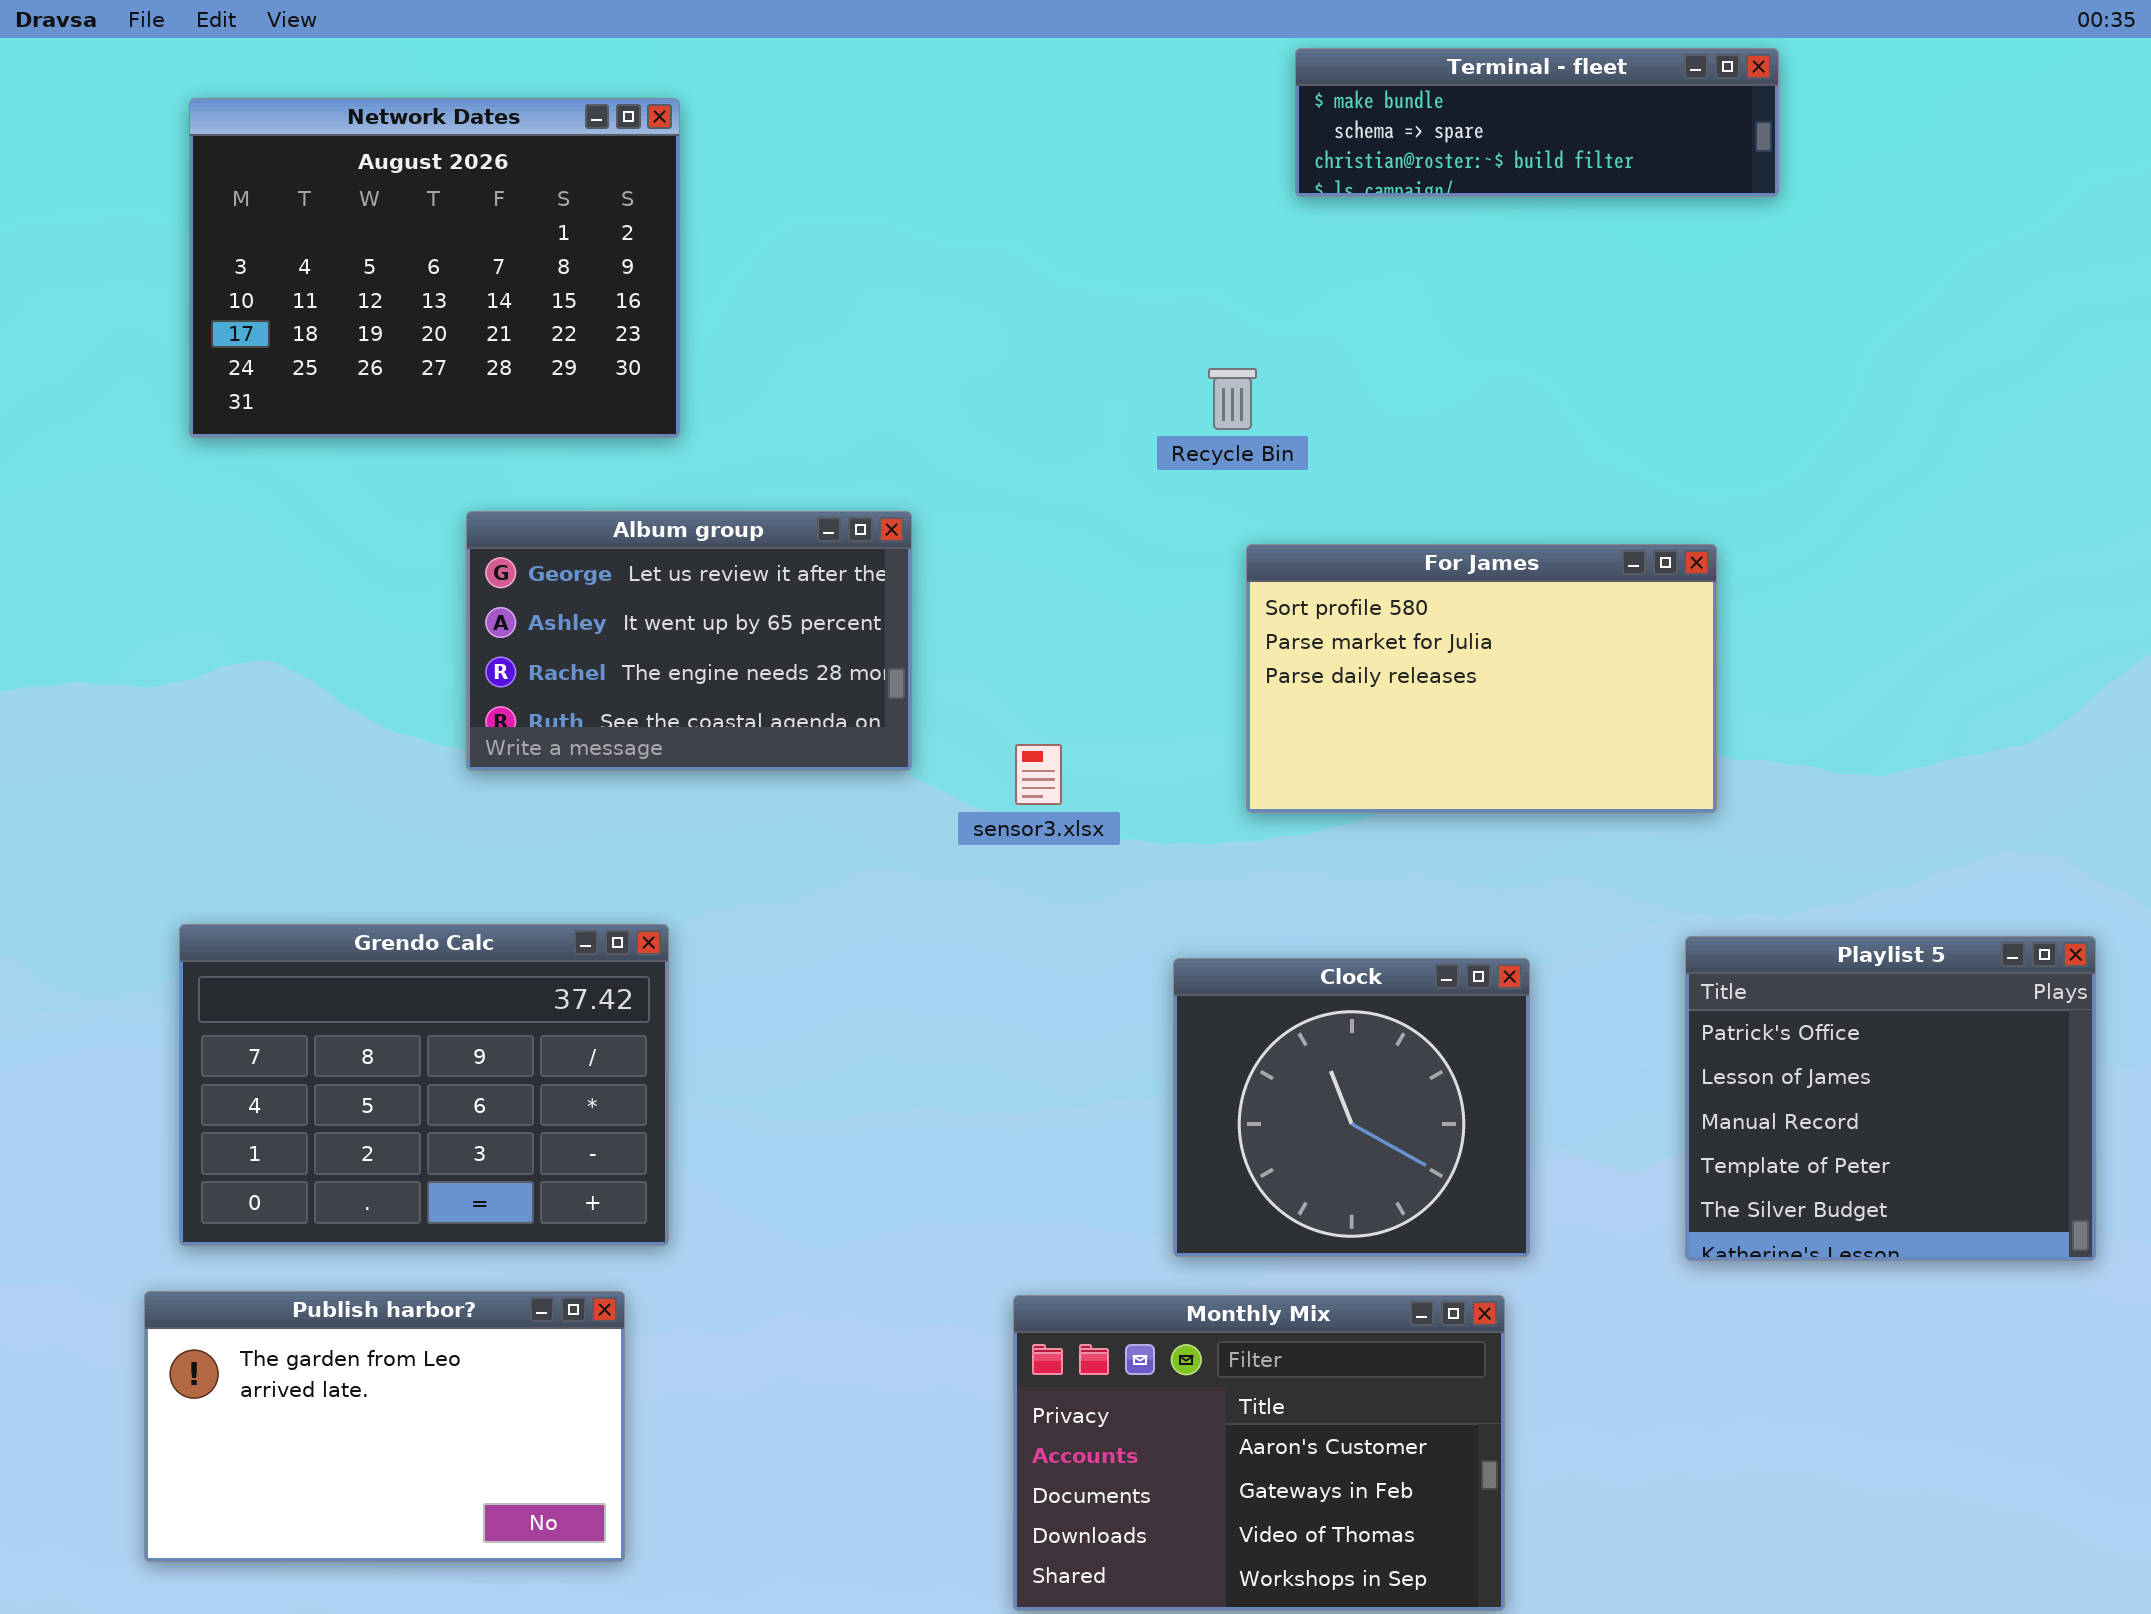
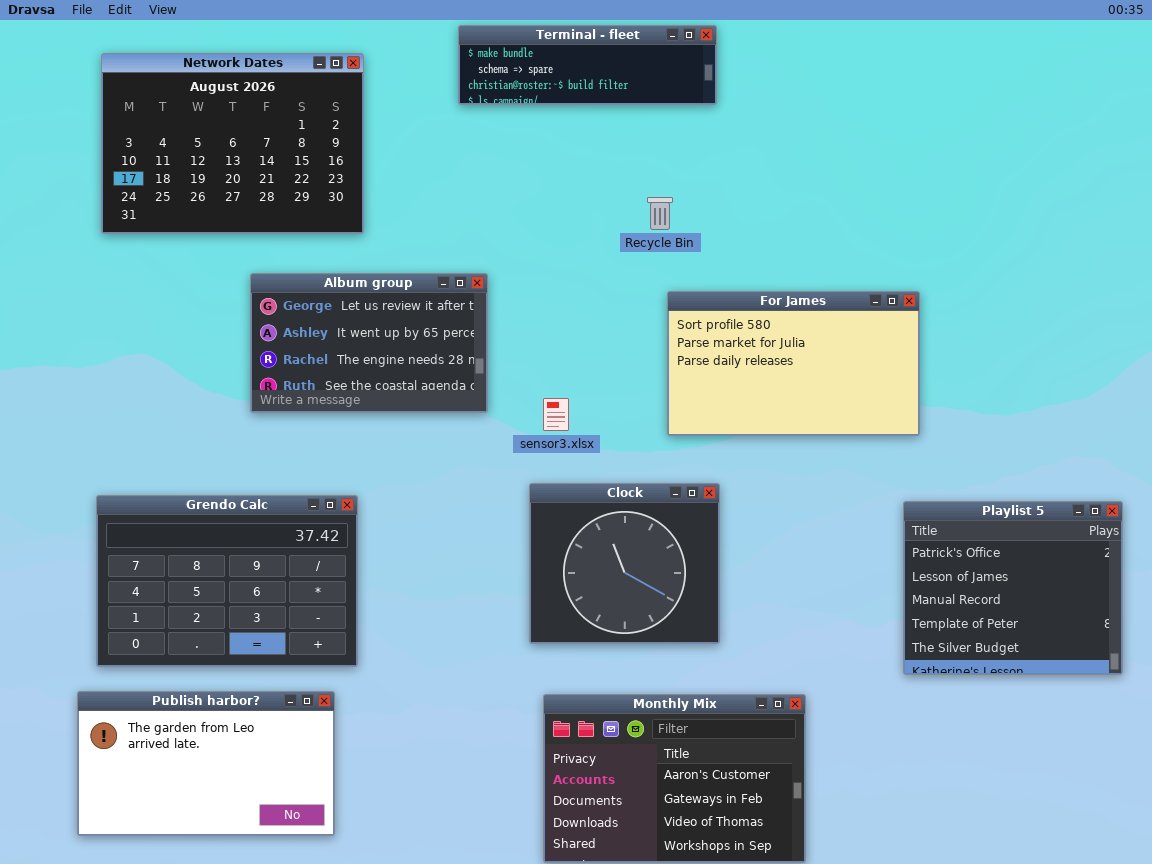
Terminal - fleet: [1295,48,1779,197] -> [458,25,717,105], moved
Clock: [1173,958,1530,1257] -> [529,483,720,644], moved

